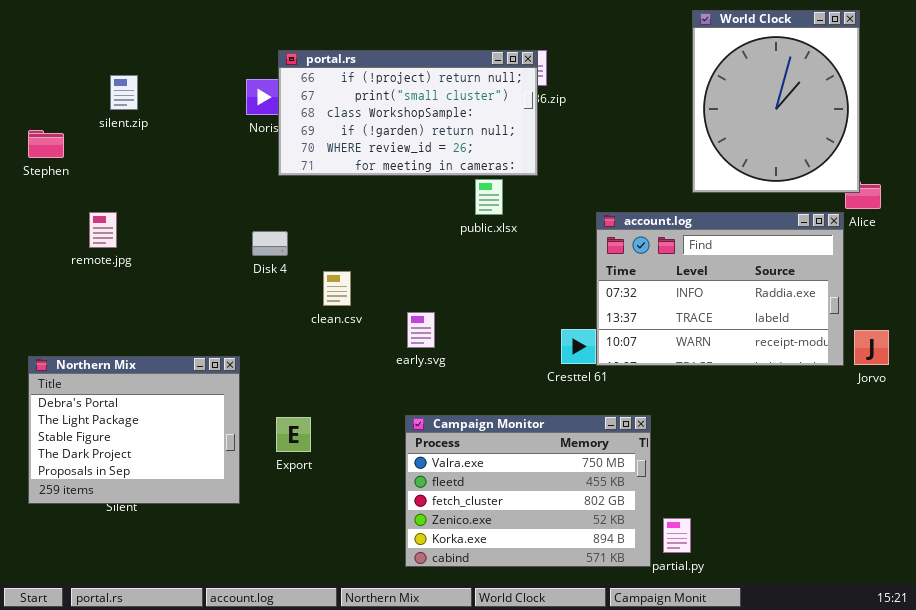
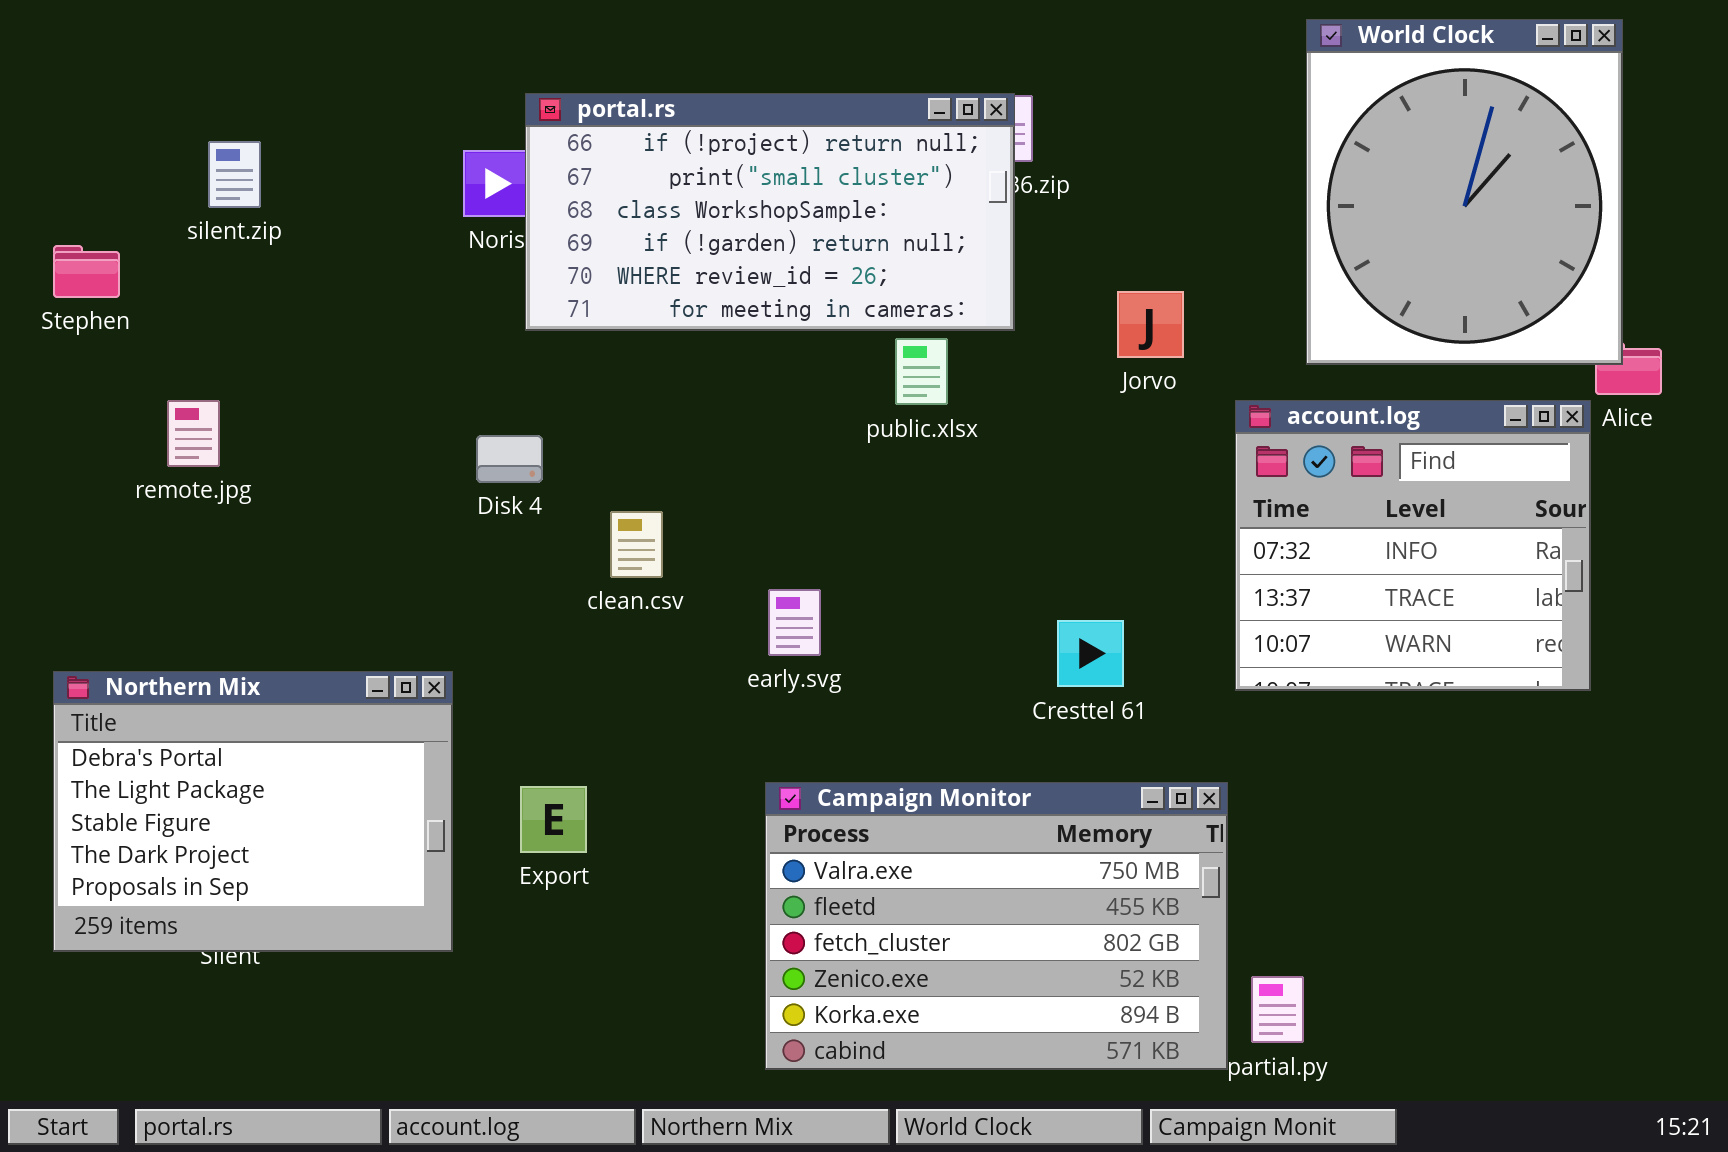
account.log: [596,212,844,366] -> [1235,400,1591,691], resized
Jorvo: [854,330,889,365] -> [1117,291,1184,358], moved

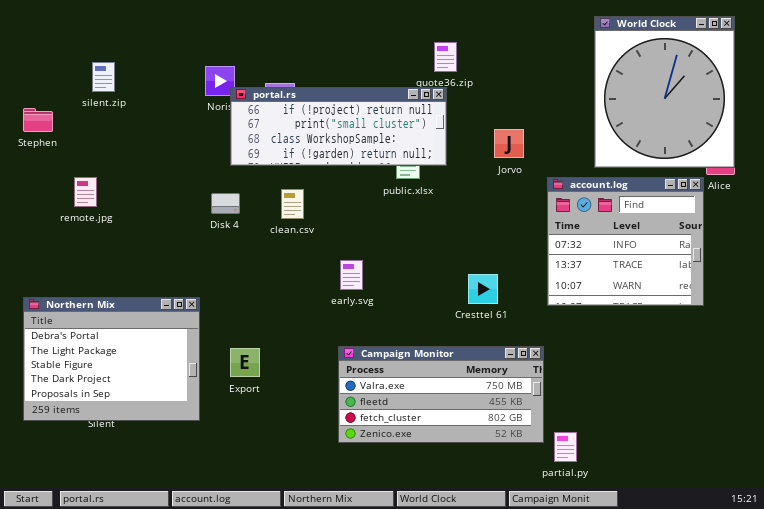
World Clock: [1306,19,1623,365] -> [594,16,735,168], moved
portal.rs: [525,93,1015,331] -> [230,87,447,166], moved, resized
clean.csv: [610,511,663,578] -> [281,189,304,219], moved
Campaign Monitor: [765,782,1228,1070] -> [338,346,544,443], resized

